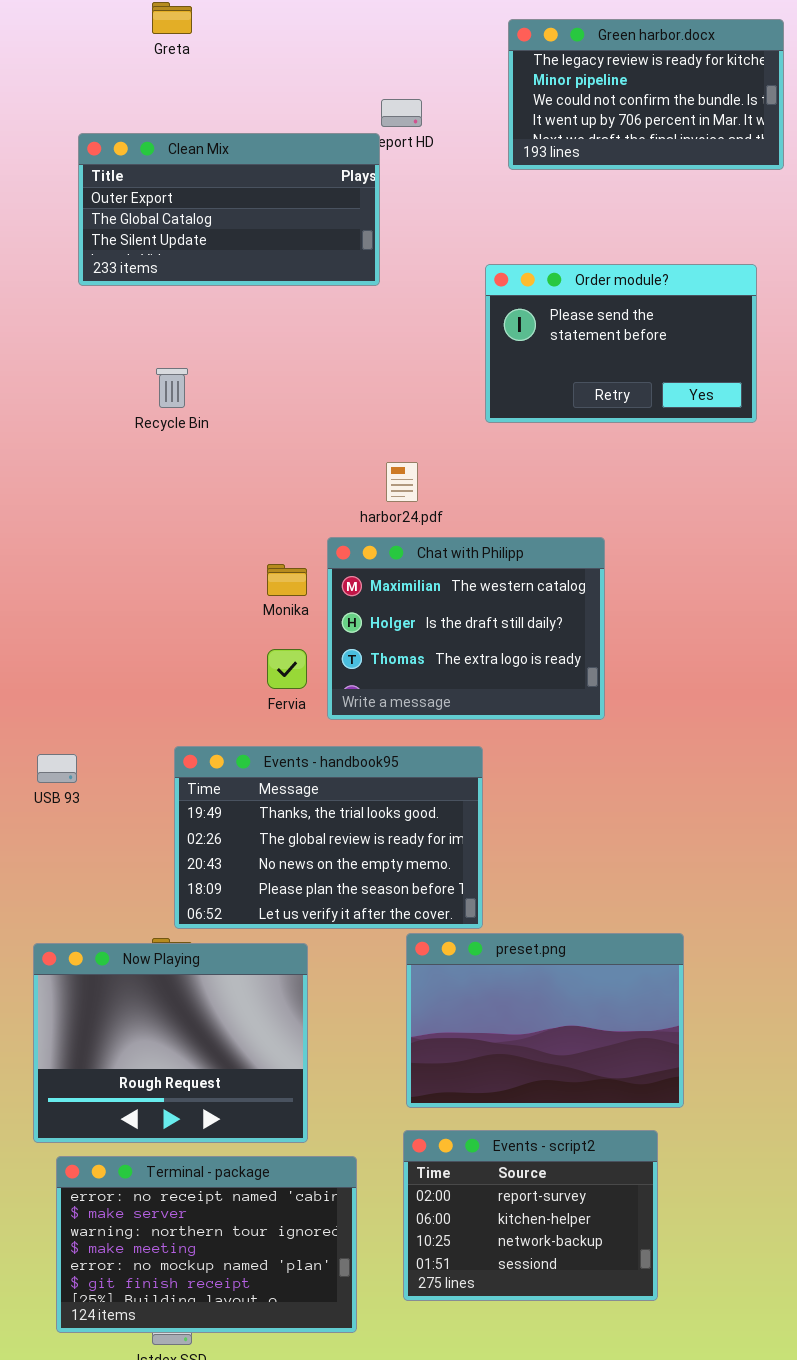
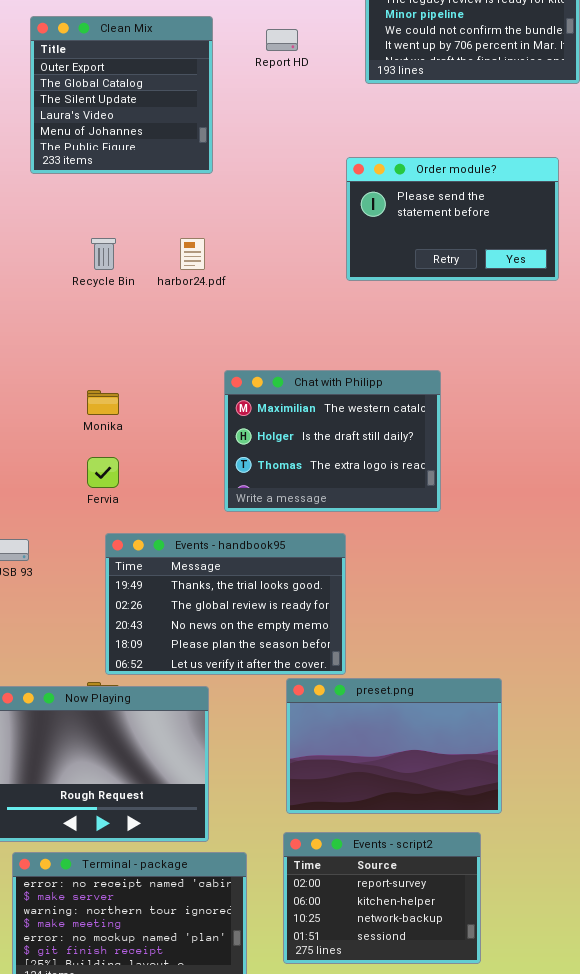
Clean Mix: [78,133,380,286] -> [30,16,213,174], resized
harbor24.pdf: [386,462,418,502] -> [180,238,205,270], moved
Monika: [267,564,307,596] -> [87,390,119,415], moved
Fervia: [267,649,307,689] -> [87,457,119,488], moved

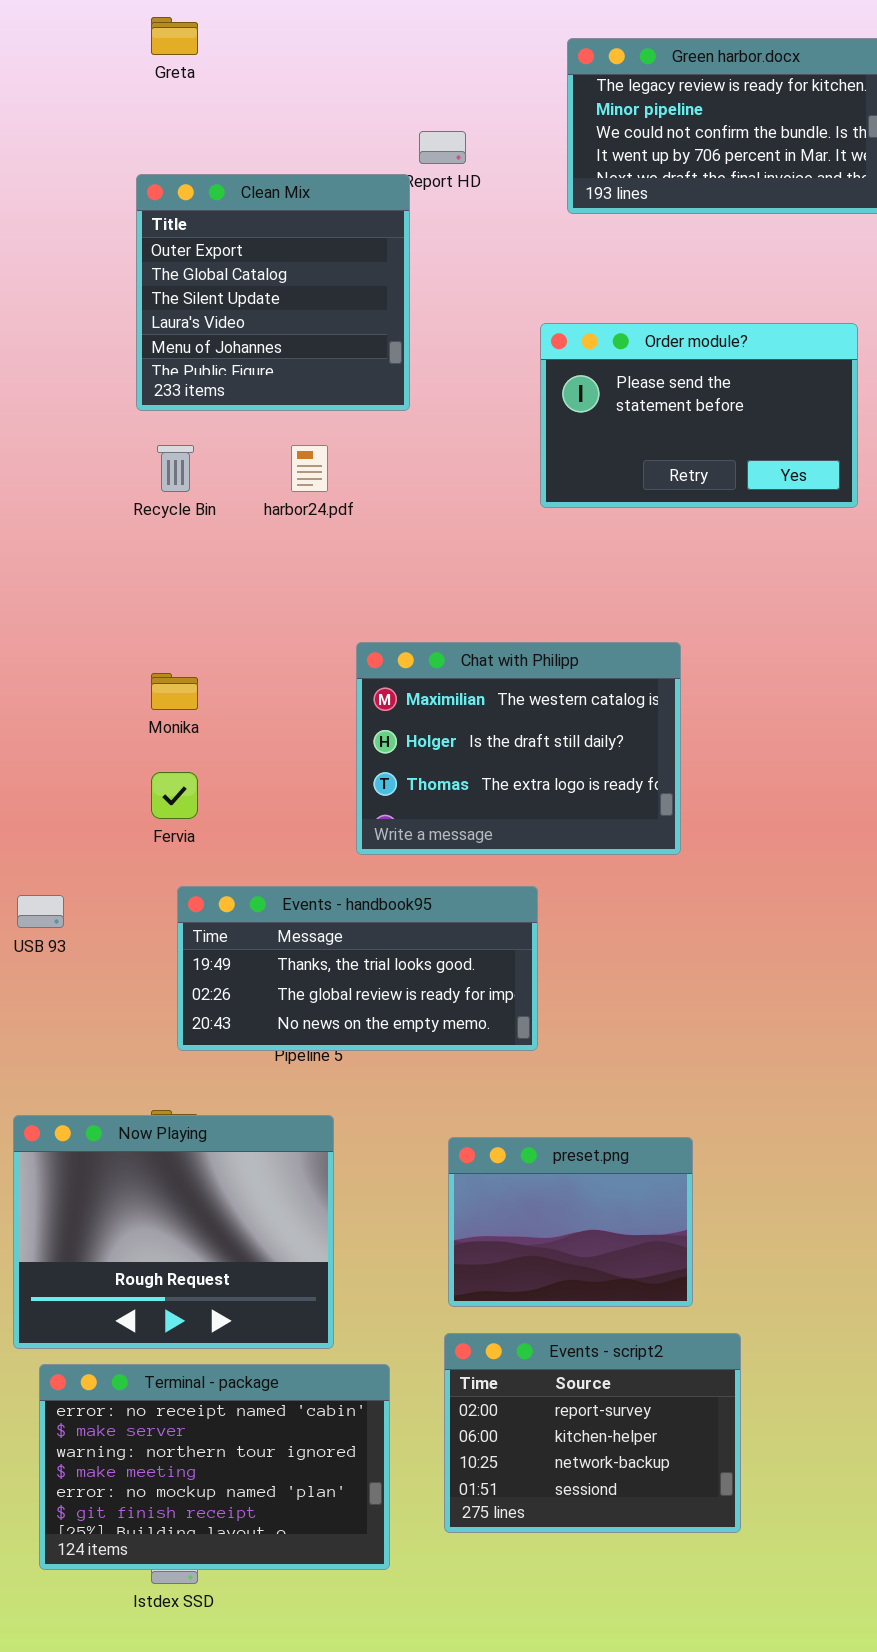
Clean Mix: [30,16,213,174] -> [136,174,410,411], moved
Events - handbook95: [105,533,346,675] -> [177,886,538,1051], resized
preset.png: [286,678,502,814] -> [448,1137,693,1307], resized

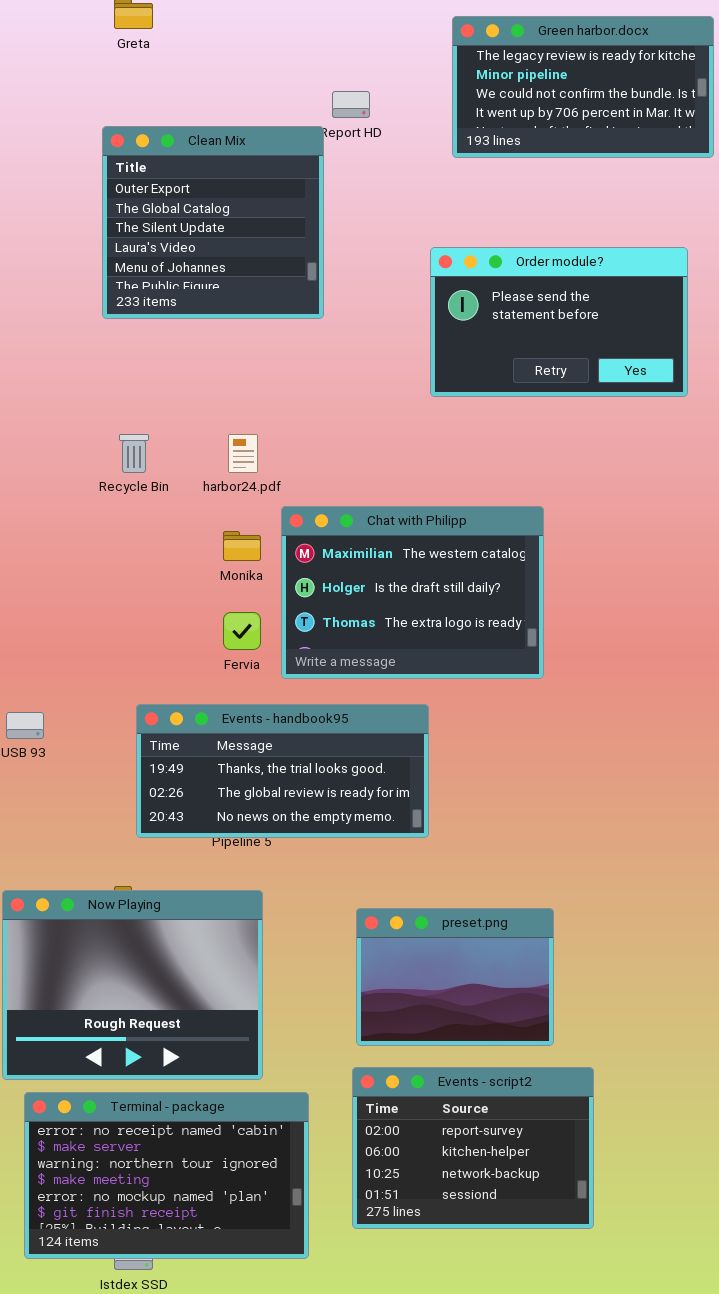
Recycle Bin: [157,445,194,492] -> [119,434,149,473], moved
harbor24.pdf: [291,445,328,492] -> [228,434,258,473], moved
Monika: [151,673,198,710] -> [223,531,261,561], moved
Fervia: [151,772,198,819] -> [223,612,261,650], moved

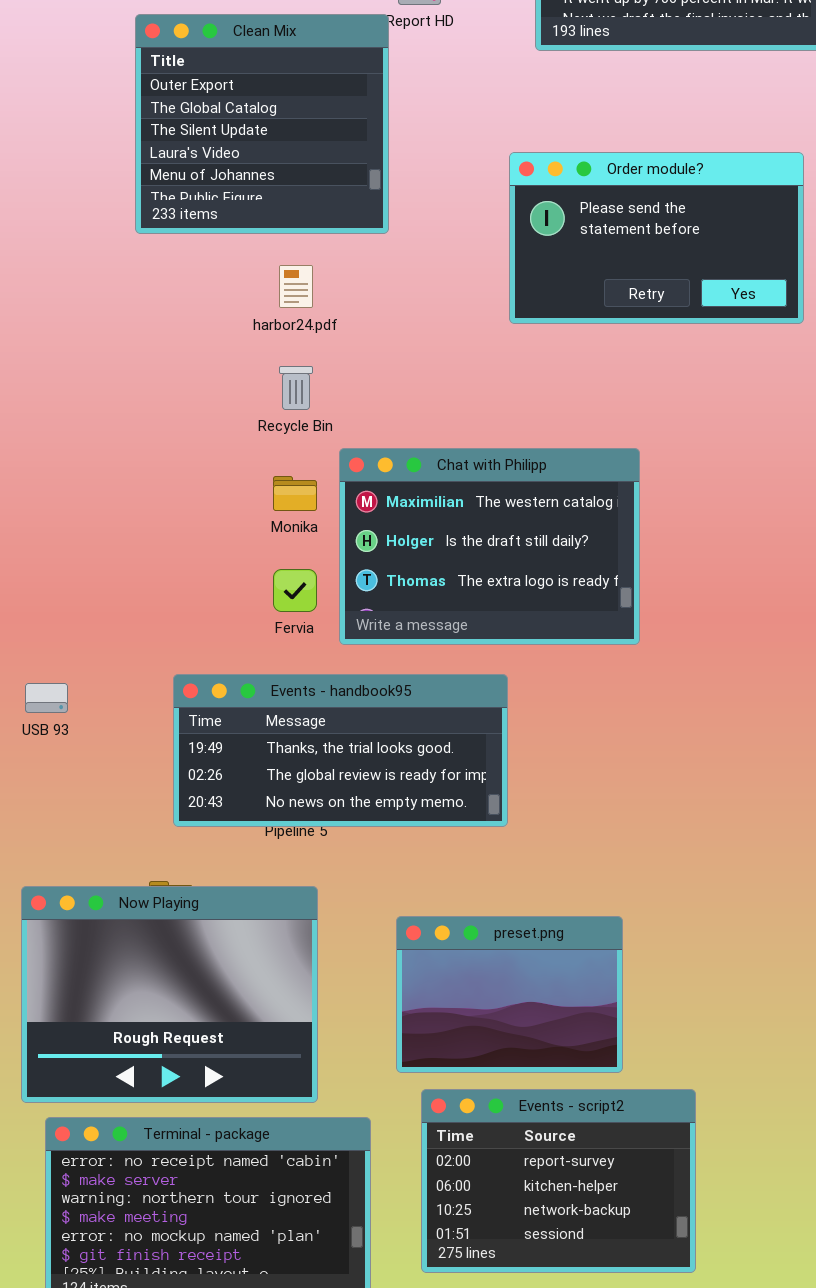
Recycle Bin: [119,434,149,473] -> [279,366,313,410], moved
harbor24.pdf: [228,434,258,473] -> [279,265,313,308], moved
preset.png: [356,908,554,1046] -> [396,916,623,1073], moved

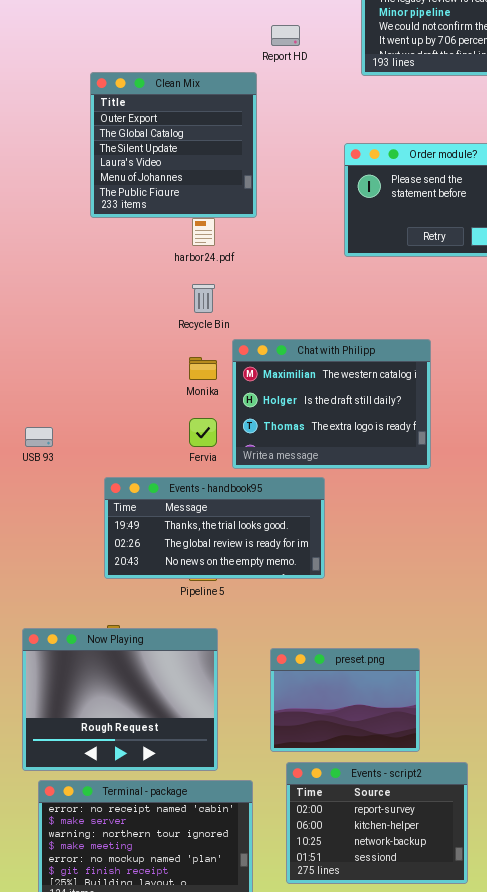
Clean Mix: [135,14,389,234] -> [90,72,257,218], moved
Events - handbook95: [173,674,508,827] -> [104,477,325,579], moved
USB 93: [25,683,68,713] -> [25,427,53,447], moved

